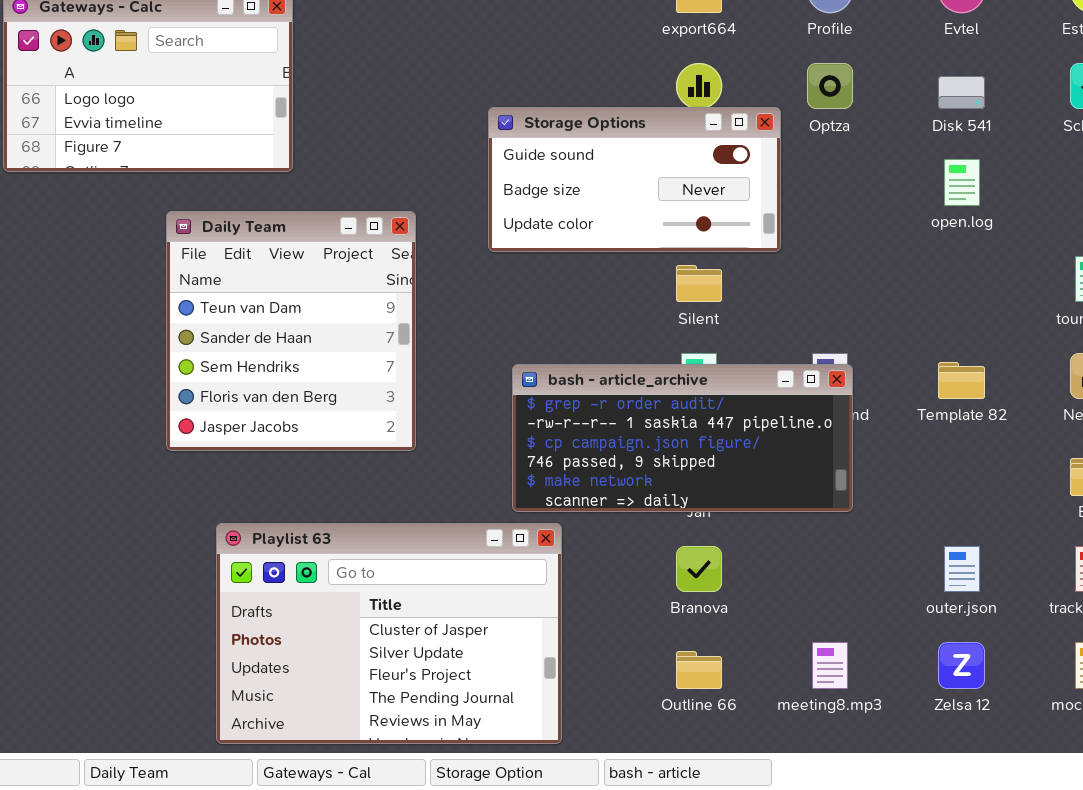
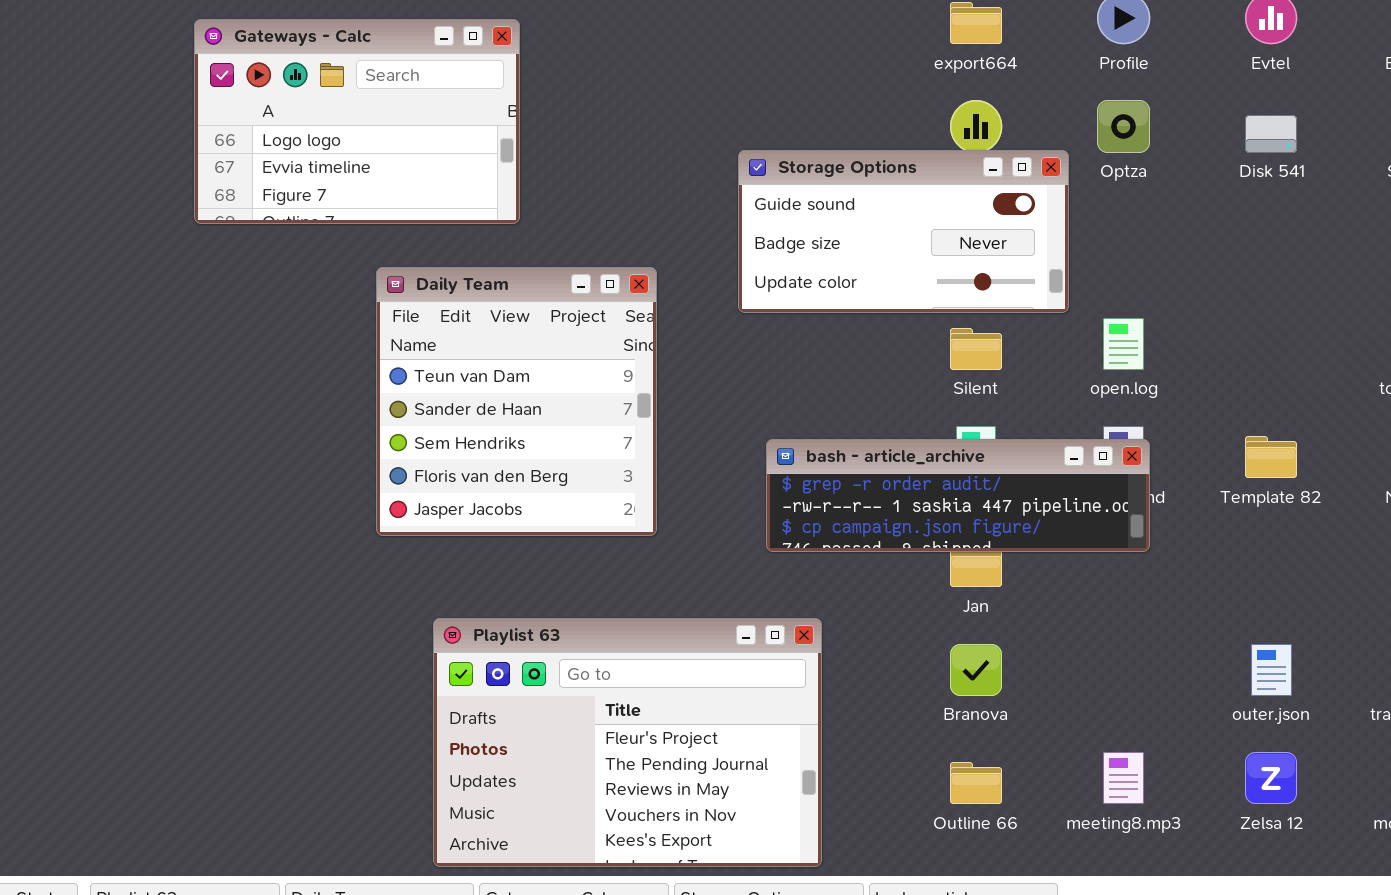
open.log: [944,159,980,206] -> [1103,318,1144,370], moved
bash - article_archive: [512,364,853,512] -> [766,439,1150,552], resized
Playlist 63: [216,523,562,744] -> [433,618,822,867], scrolled down 2 rows

